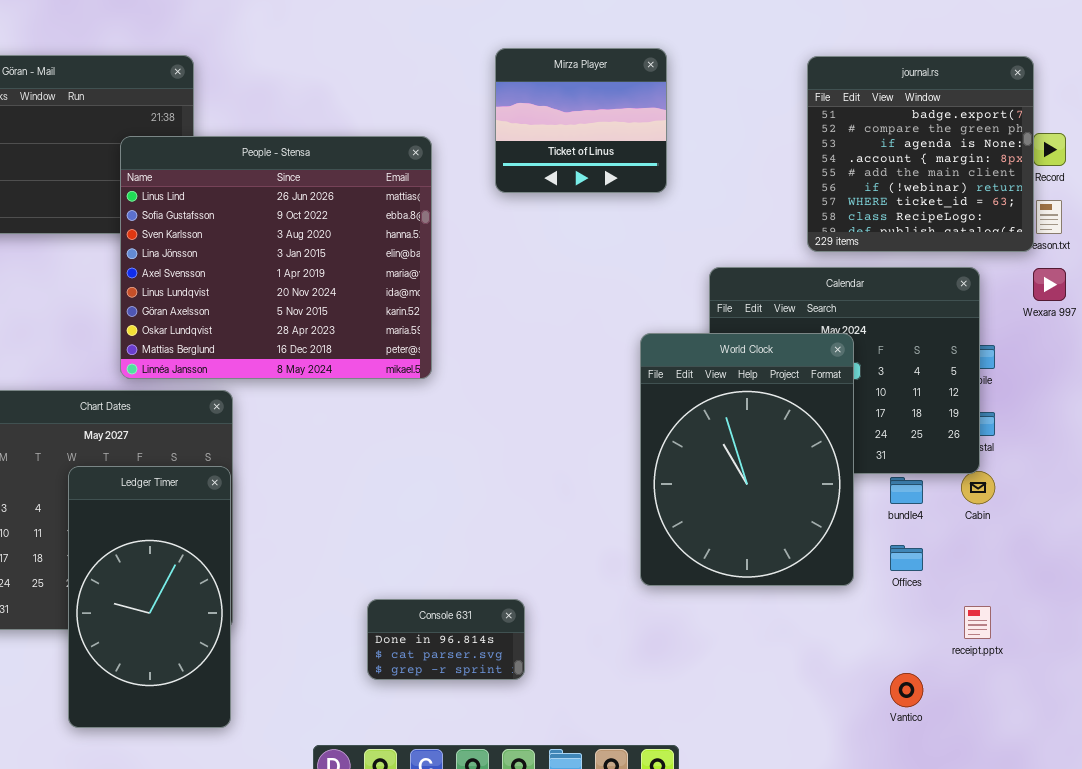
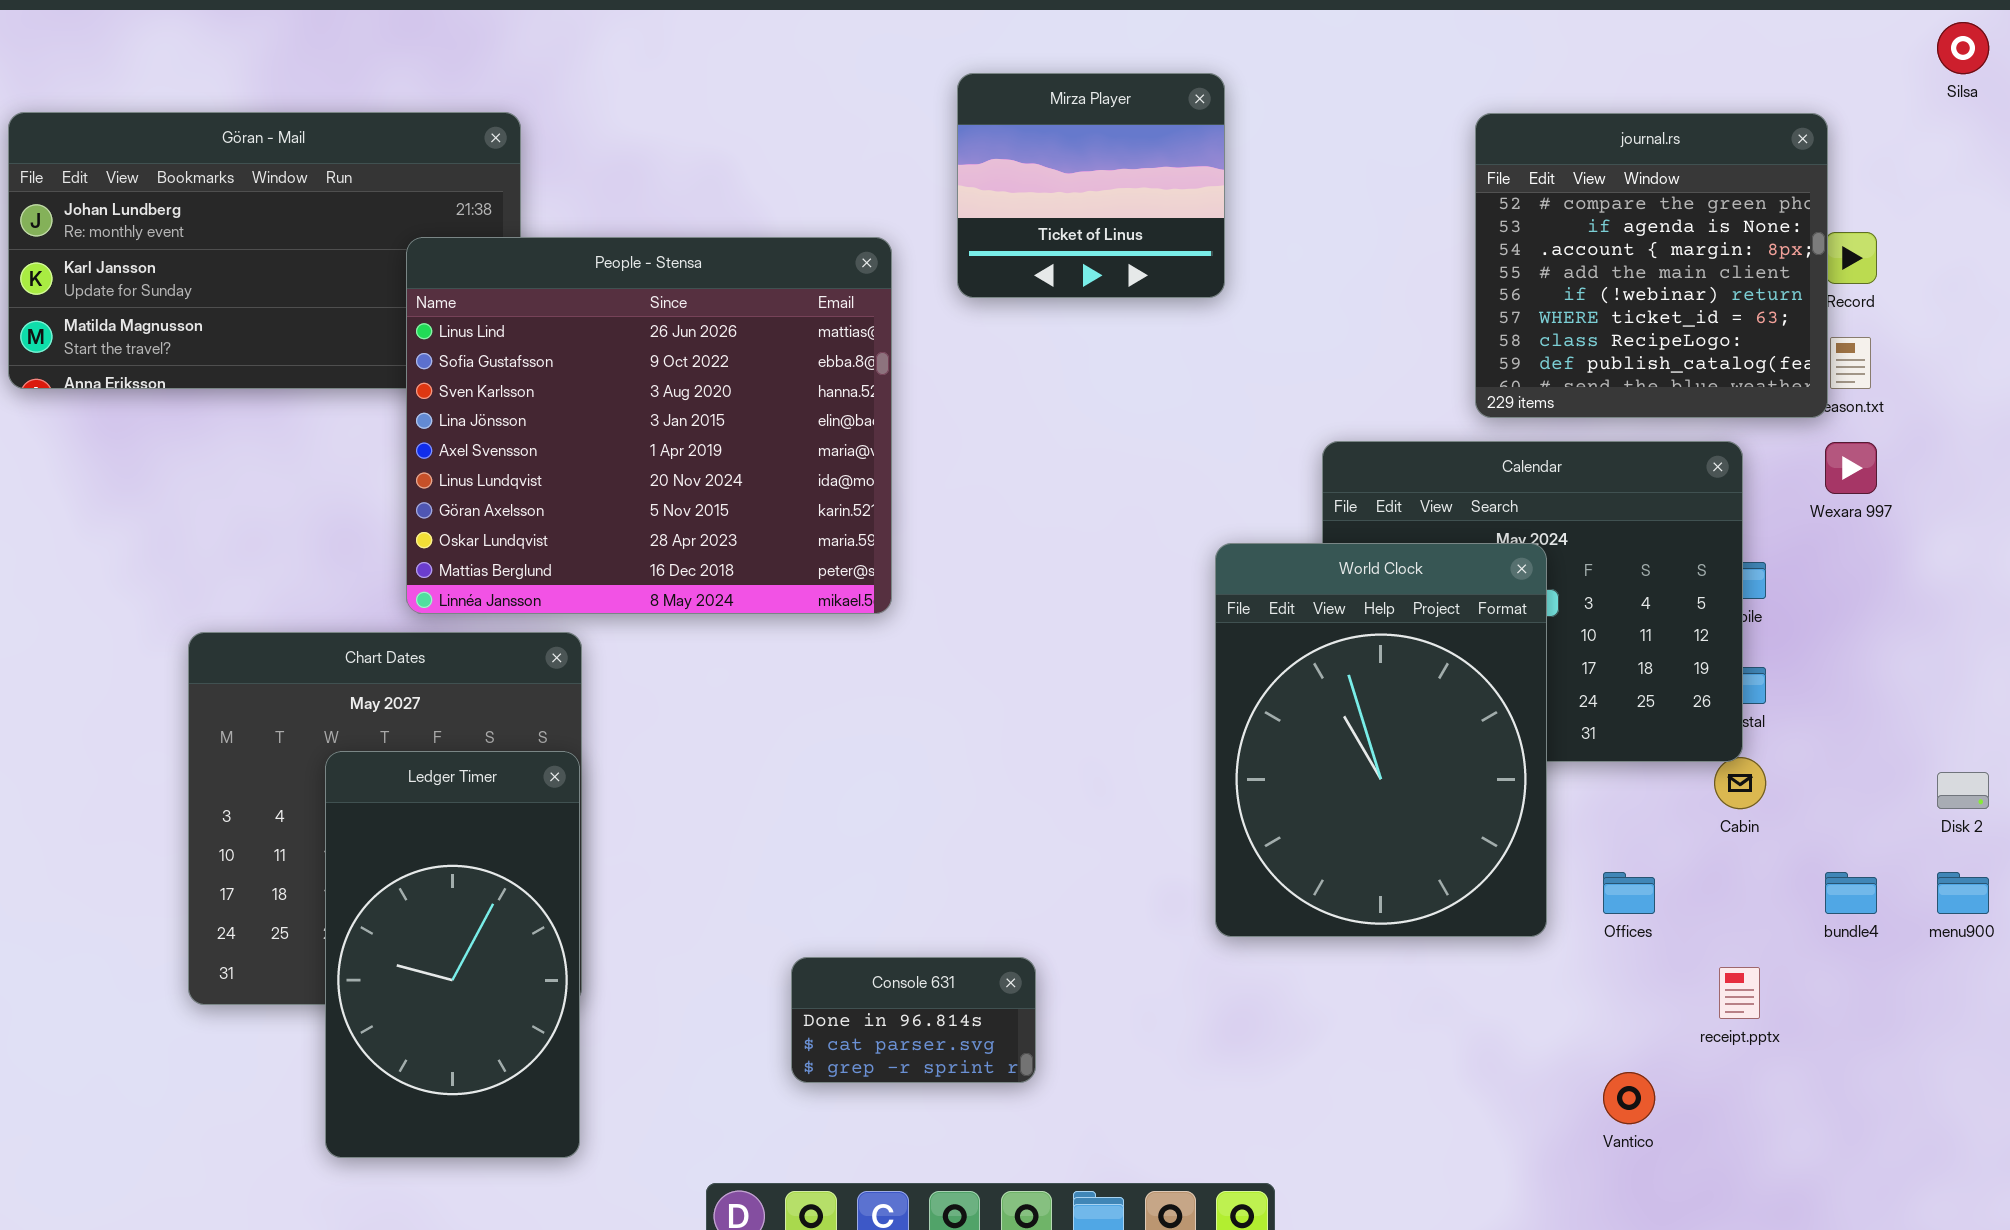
Mirza Player: [495,48,667,193] -> [957,73,1225,298], moved
journal.rs: [807,56,1034,252] -> [1475,113,1828,418], scrolled down 1 row
bundle4: [890,477,923,504] -> [1825,872,1877,914], moved

